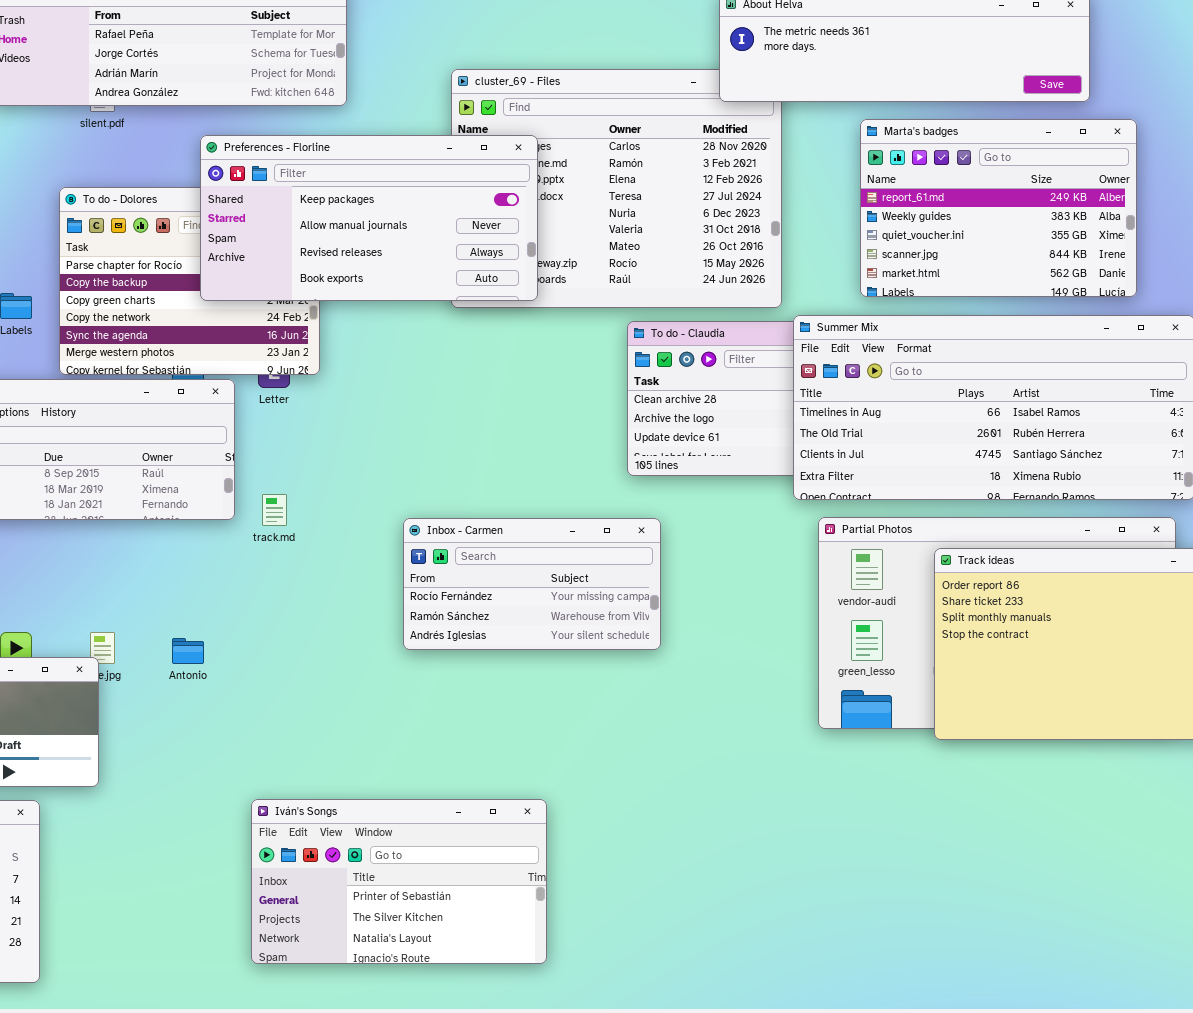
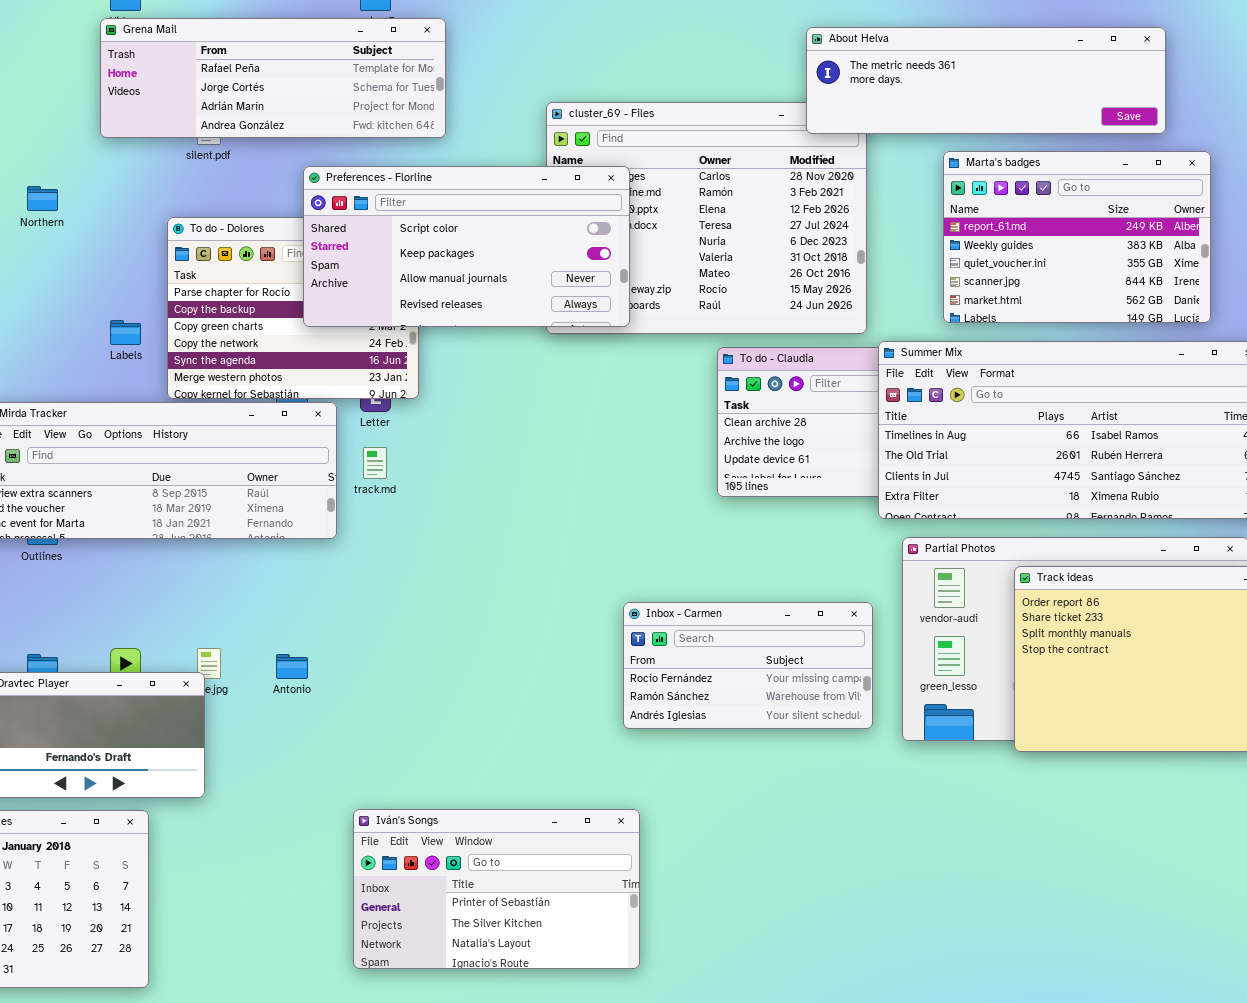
Preferences - Florline: [200,135,538,301] -> [303,166,630,327], scrolled up 1 row
track.md: [262,494,287,526] -> [363,447,387,479], moved
Inbox - Carmen: [403,518,661,650] -> [623,602,873,729], moved

